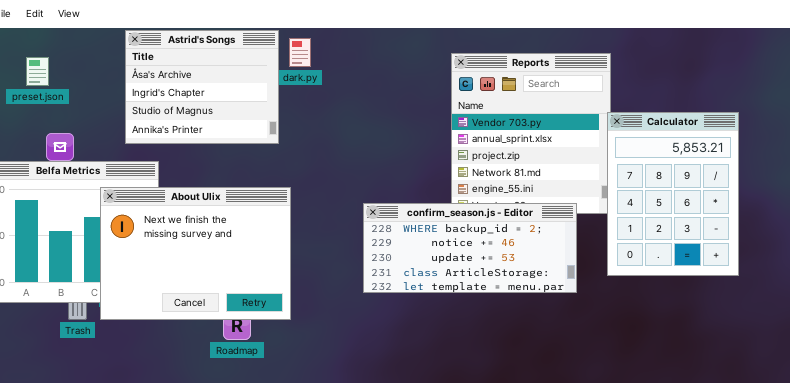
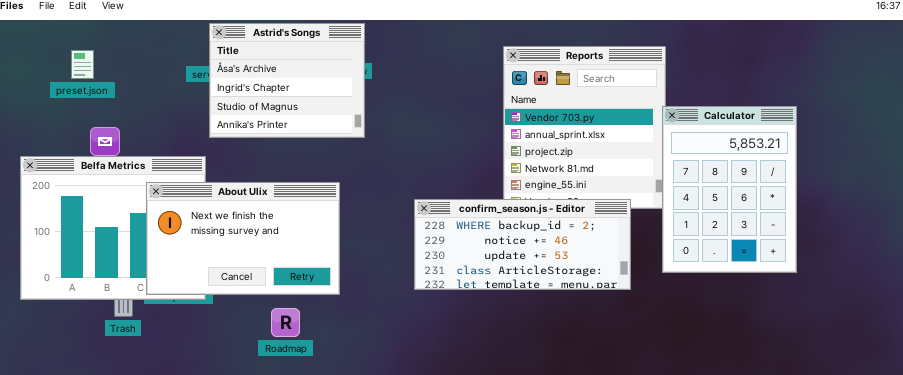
Astrid's Songs: [125,30,279,144] -> [209,23,365,138], moved
About Ulix: [100,187,291,320] -> [146,182,340,295], resized

